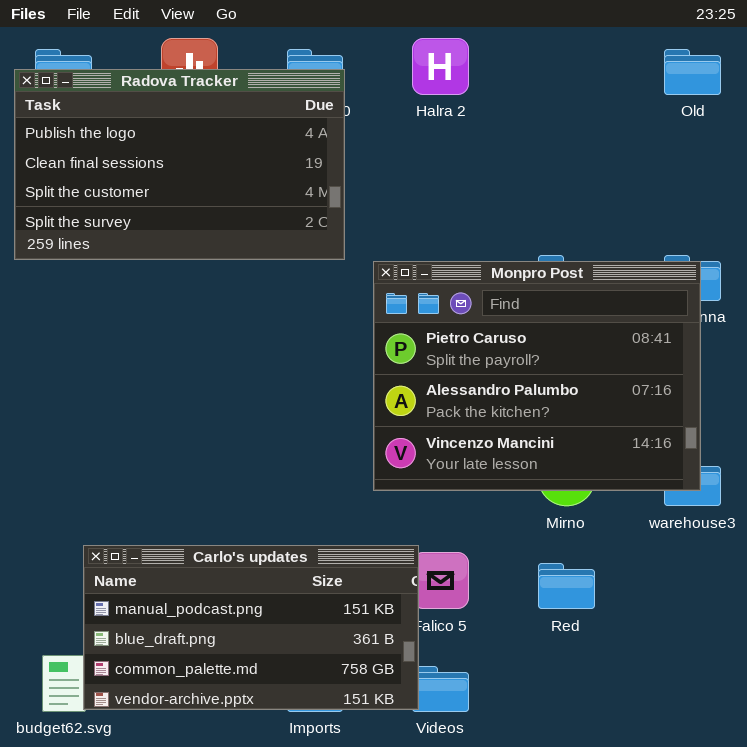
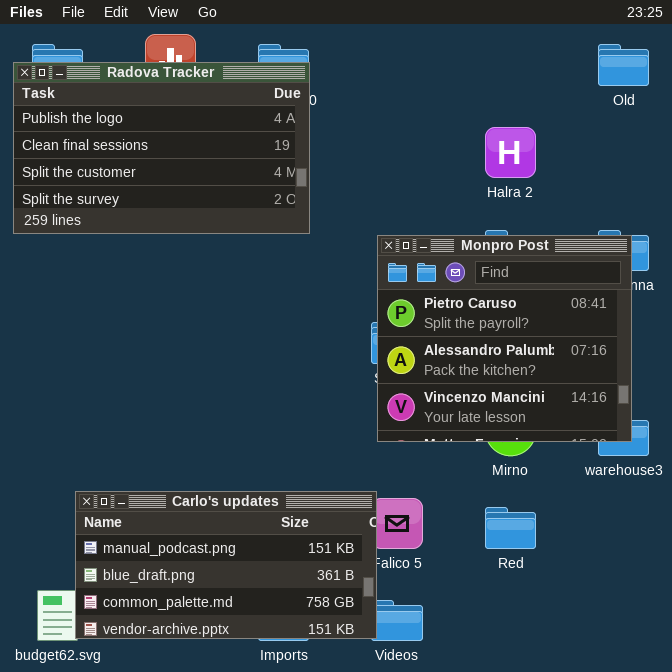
Halra 2: [412,38,469,95] -> [485,127,536,178], moved
Monpro Post: [373,261,701,491] -> [377,235,632,442], resized

